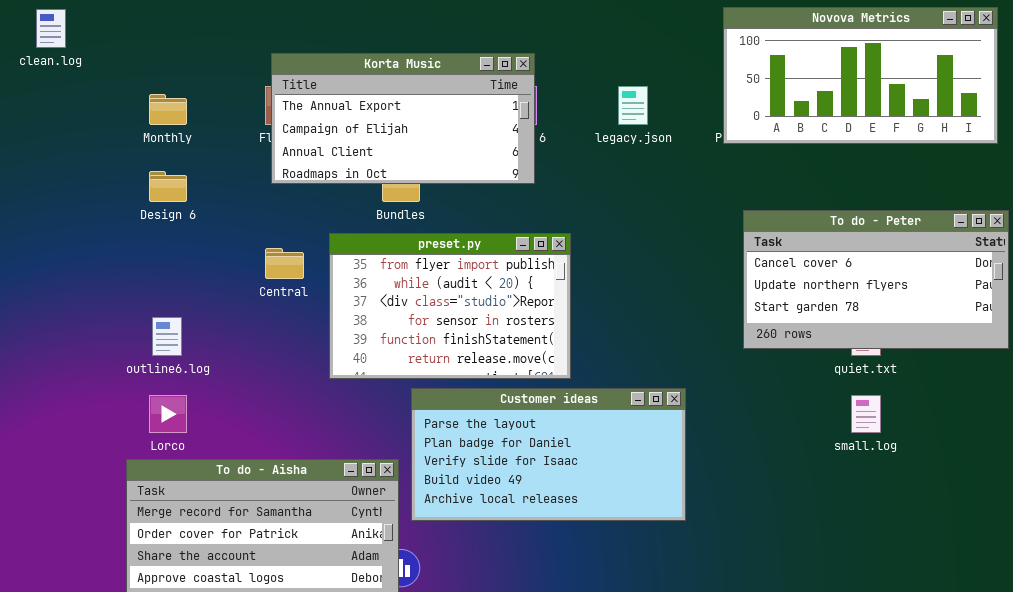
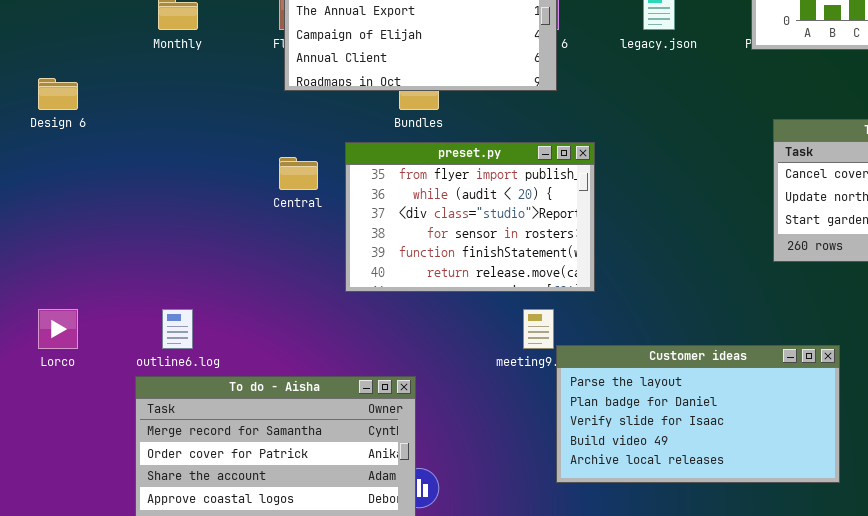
Design 6: [149,171,187,202] -> [38,78,78,110], moved
outline6.log: [152,317,182,356] -> [162,309,193,349], moved
Customer ideas: [411,388,686,521] -> [556,345,840,483], moved
Lorco: [149,395,187,433] -> [38,309,78,349], moved

